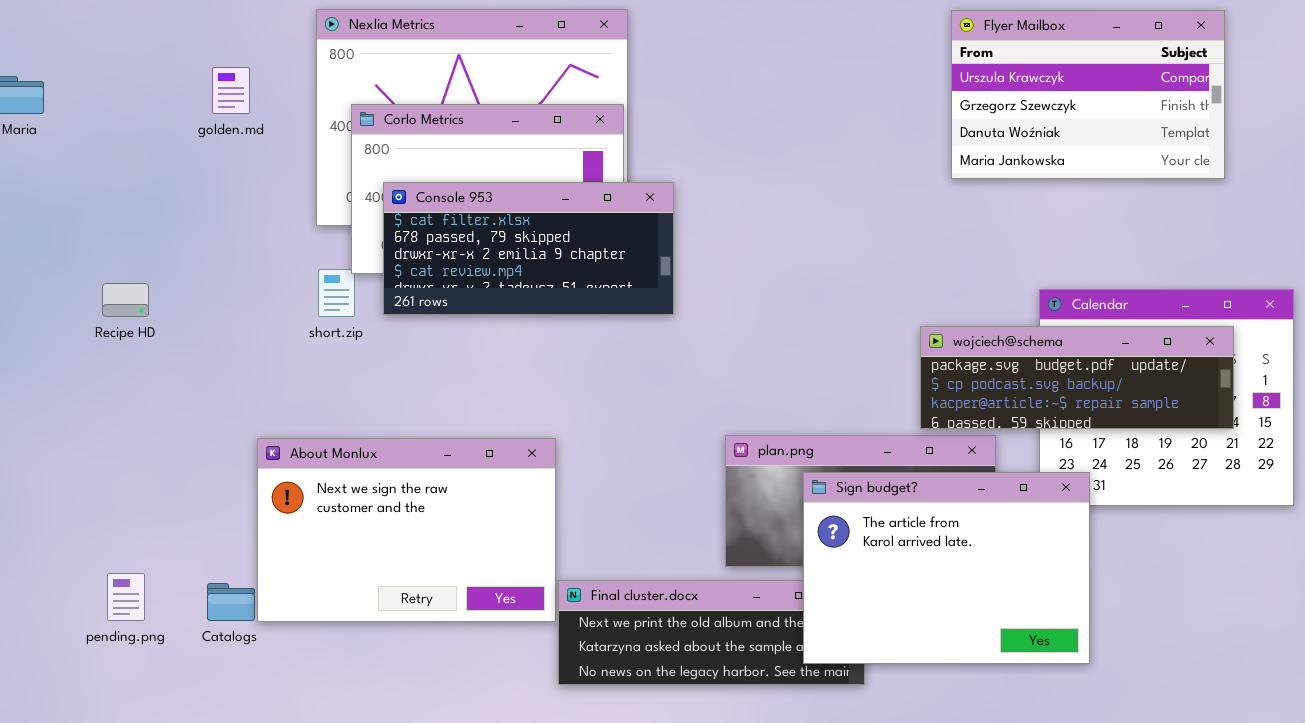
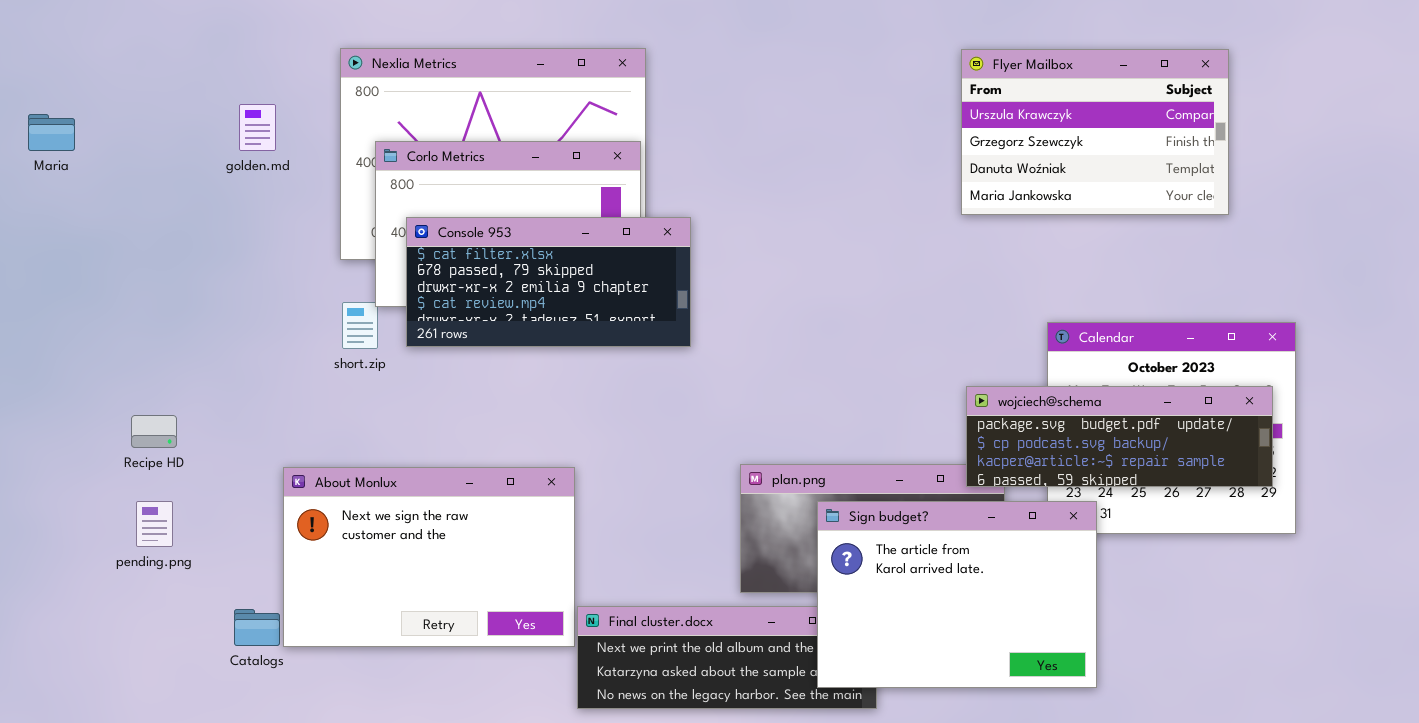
Recipe HD: [102,283,149,317] -> [131,415,177,448], moved
wojciech@schema: [920,326,1234,429] -> [966,386,1273,487], moved
pending.png: [107,573,145,621] -> [136,501,173,547], moved

